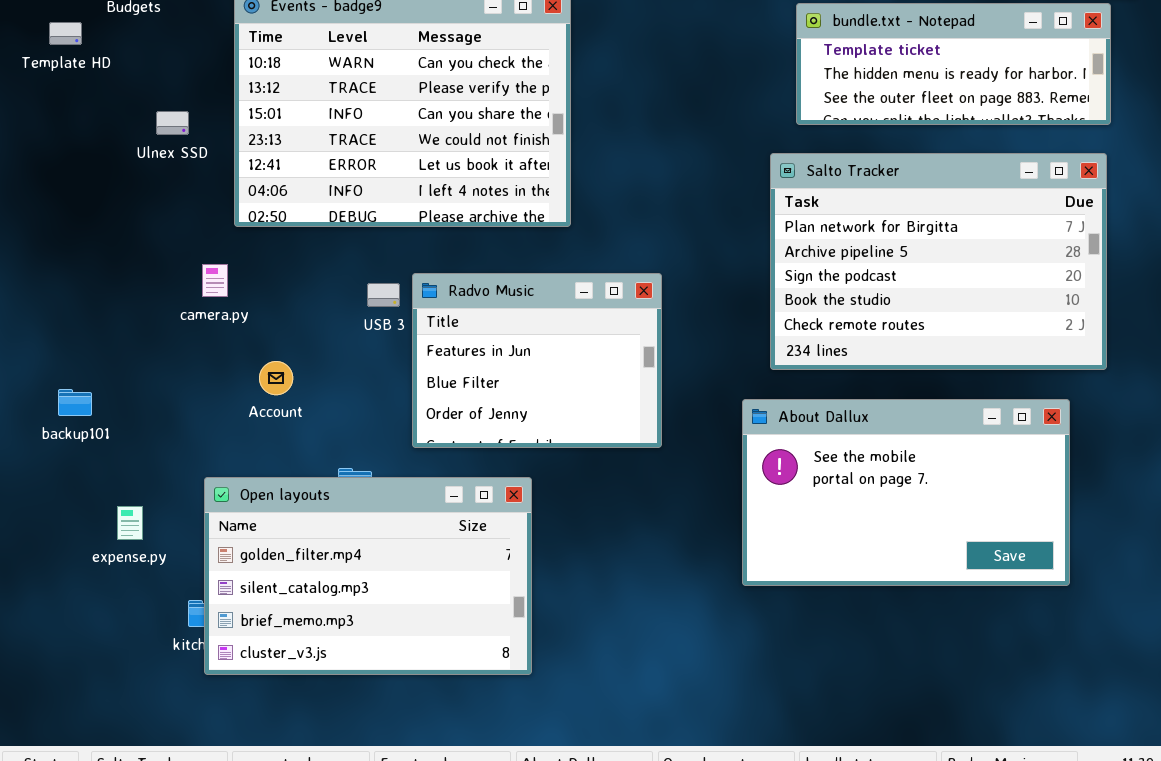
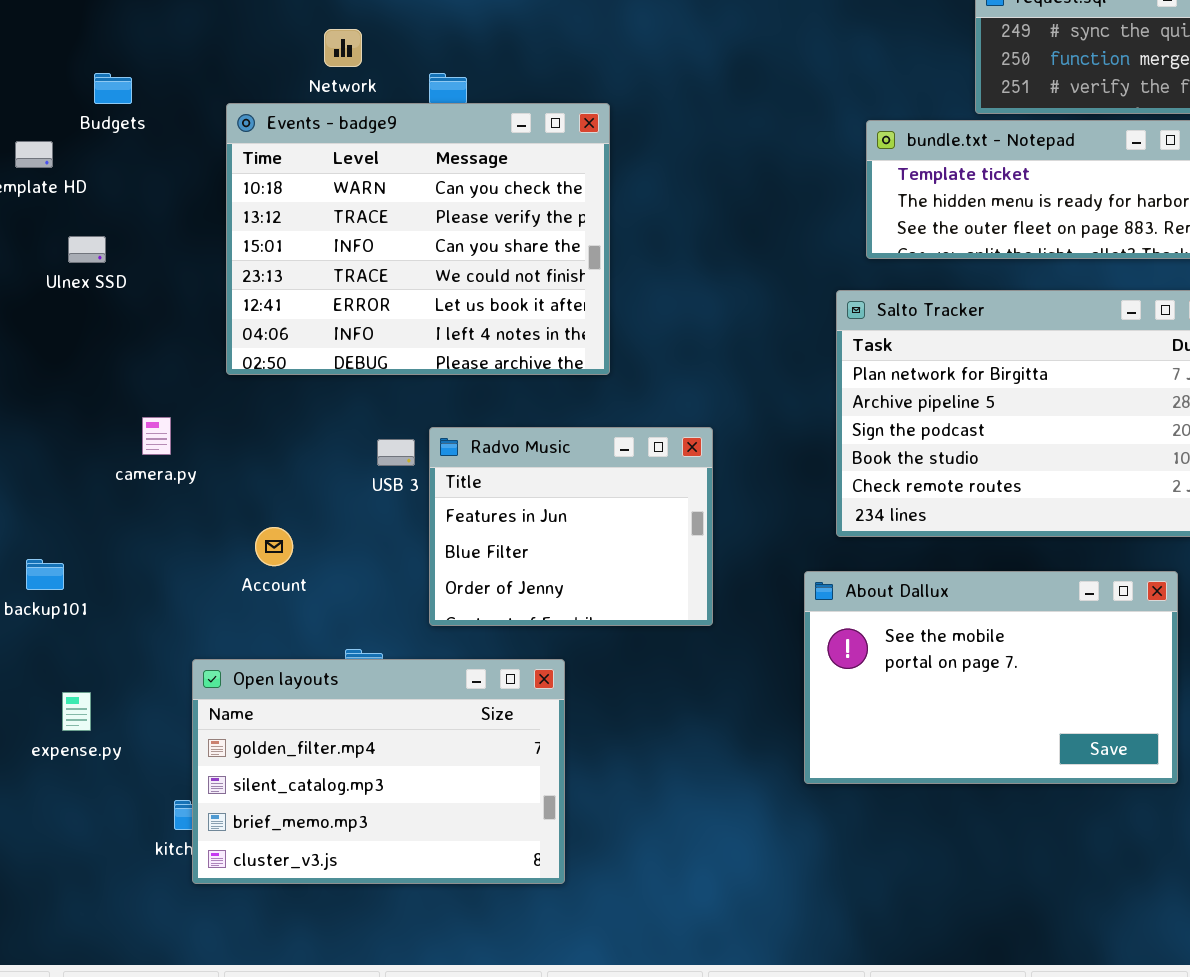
Ulnex SSD: [156,111,189,135] -> [68,236,106,263], moved
camera.py: [202,264,228,297] -> [142,417,171,455], moved
expense.py: [117,506,143,540] -> [62,692,91,731], moved

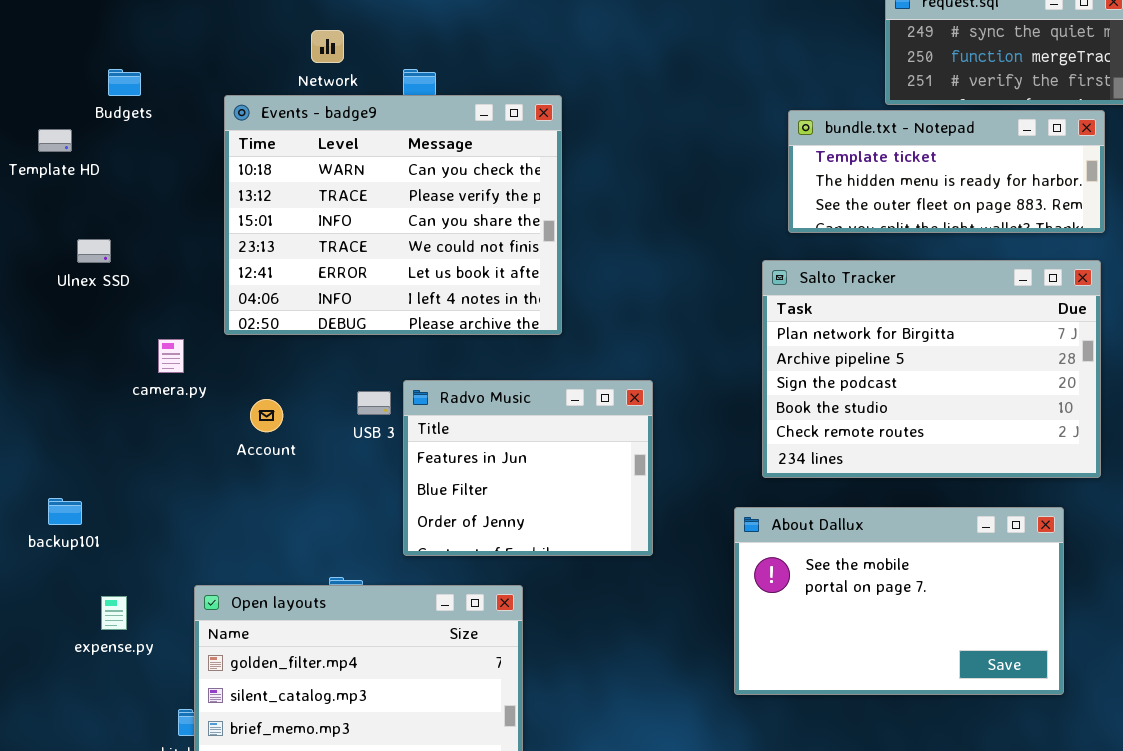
Ulnex SSD: [68,236,106,263] -> [77,239,111,263], moved
camera.py: [142,417,171,455] -> [158,339,184,373], moved
Account: [255,527,293,566] -> [250,399,283,432], moved
expense.py: [62,692,91,731] -> [101,596,127,630], moved

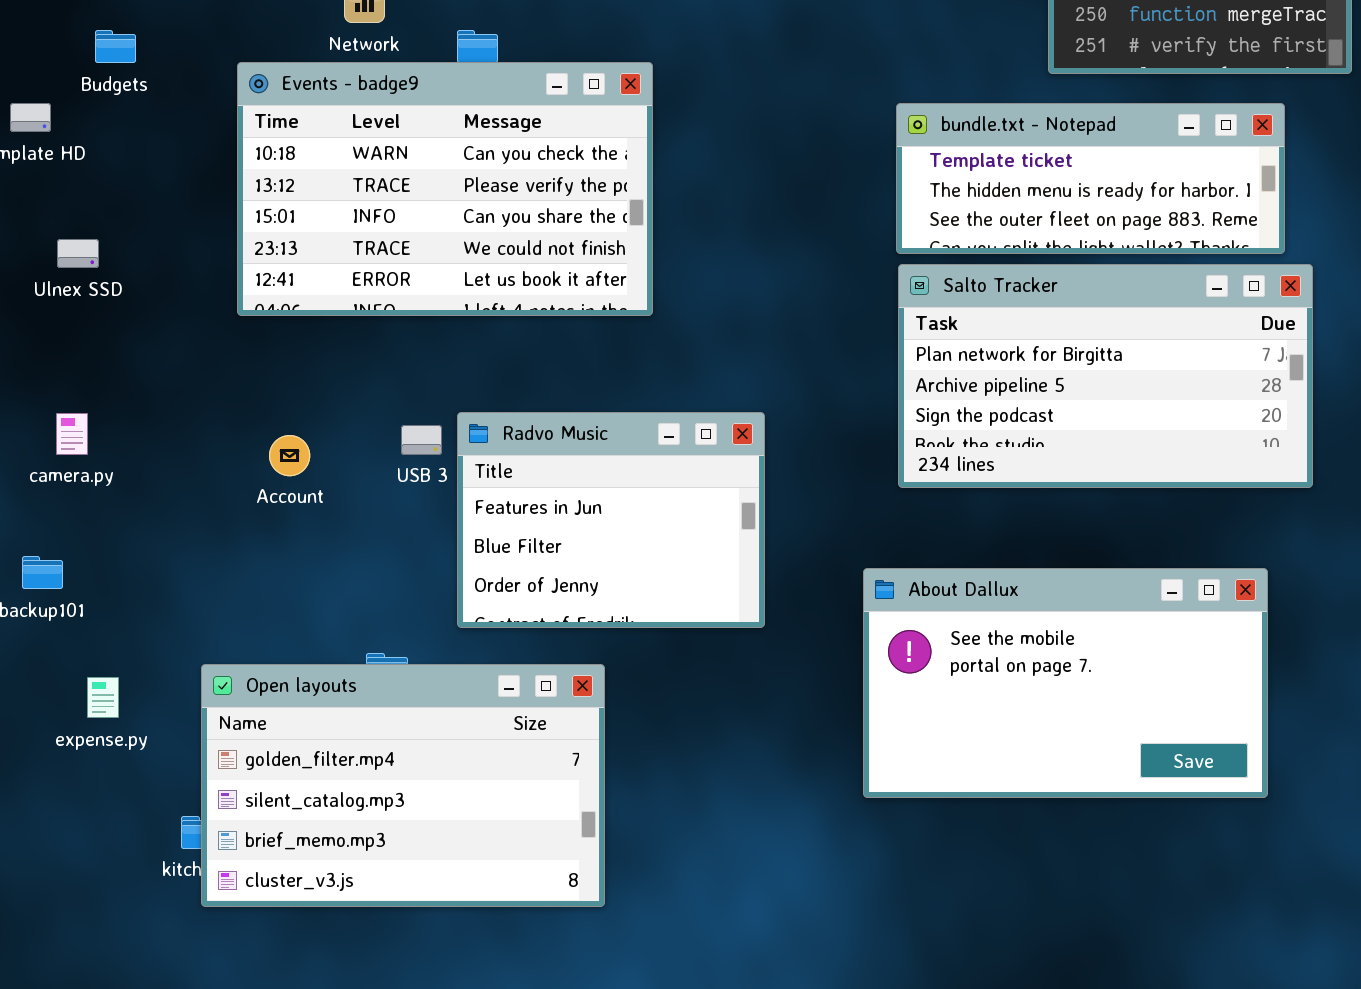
Events - badge9: [224,95,562,335] -> [237,62,653,316], resized
bundle.txt - Notepad: [788,110,1105,233] -> [896,103,1285,254], moved
Salto Tracker: [762,260,1101,478] -> [898,264,1313,488], resized
camera.py: [158,339,184,373] -> [56,413,88,455], moved

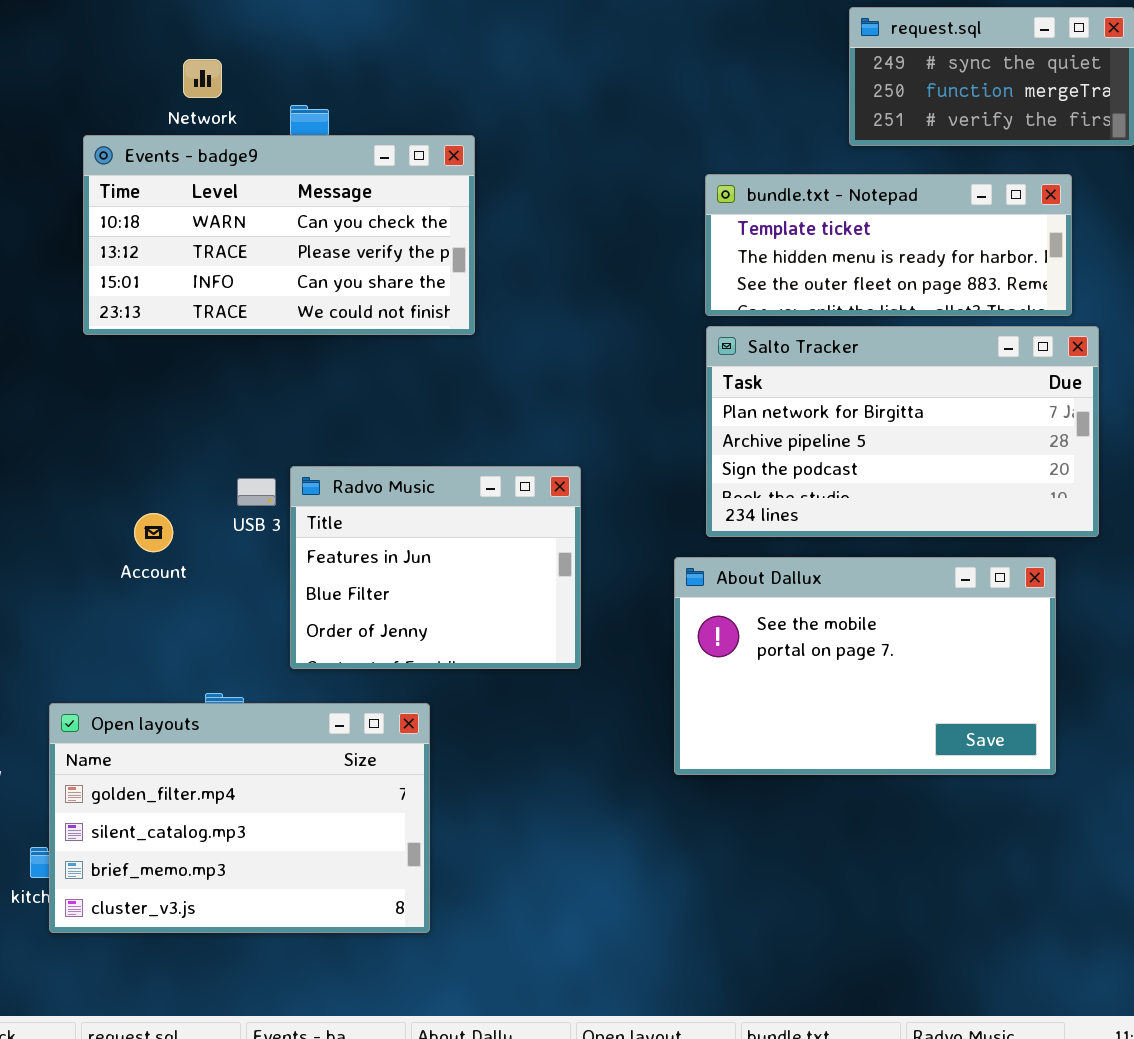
Events - badge9: [237,62,653,316] -> [83,135,475,335], resized
Account: [269,435,310,476] -> [134,513,173,552], moved
About Dallux: [863,568,1268,798] -> [674,557,1056,775], moved

